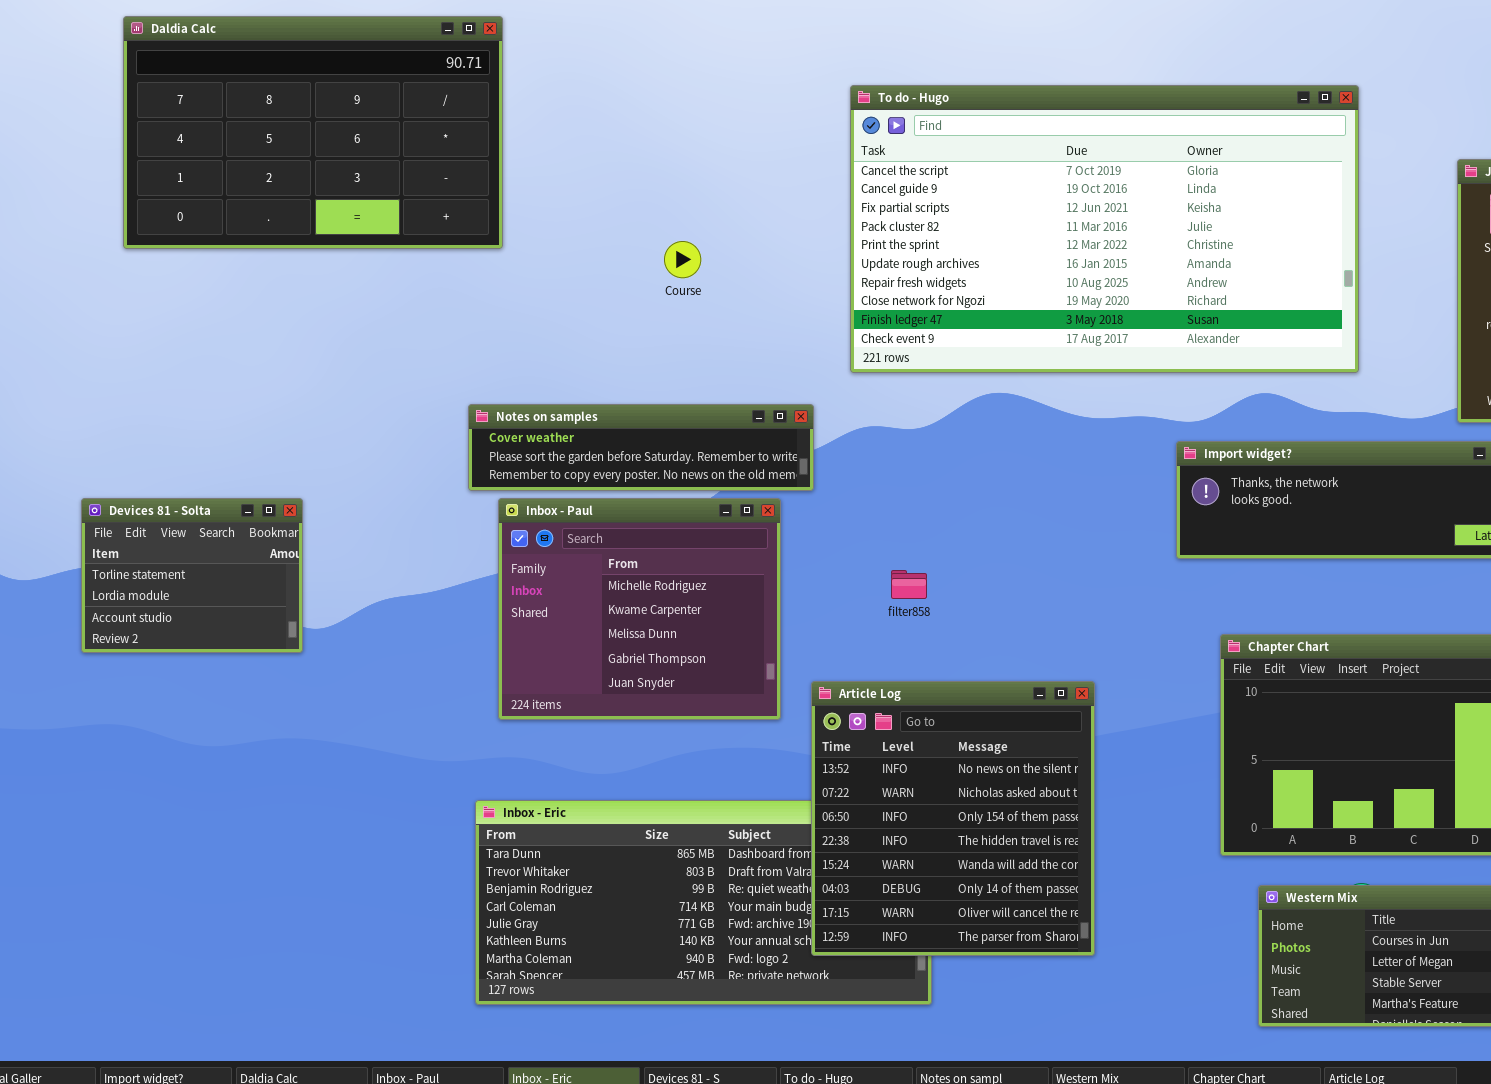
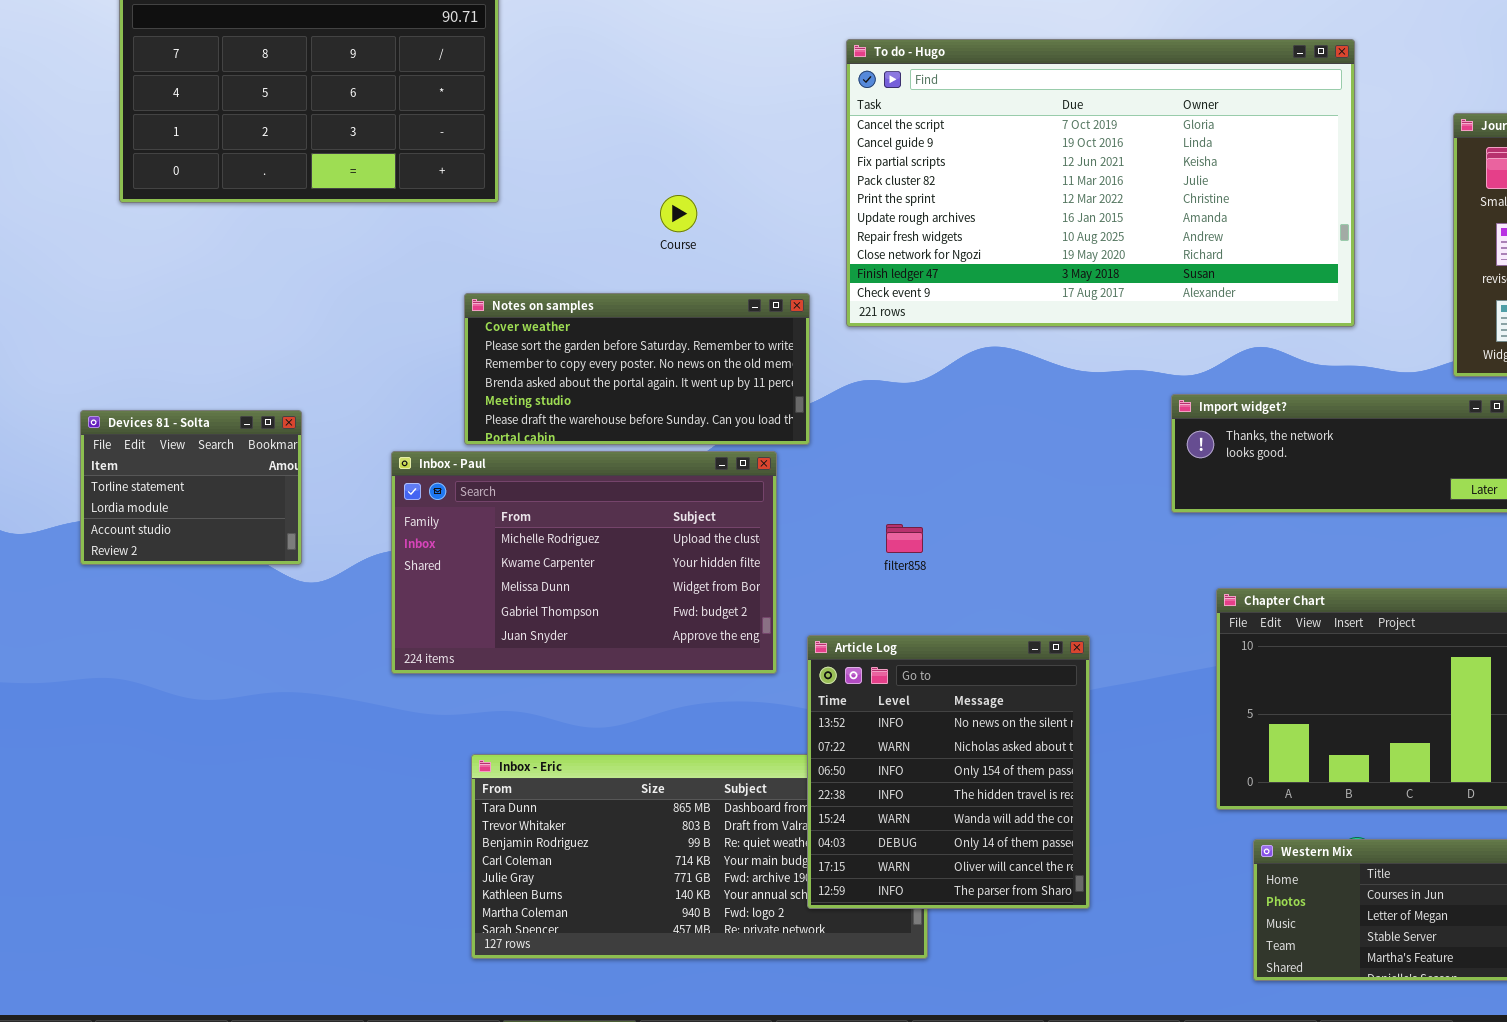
Notes on samples: [468,404,814,491] -> [464,293,810,445], resized
Devices 81 - Solta: [81,498,303,653] -> [80,410,302,565], moved
Inbox - Paul: [498,498,781,720] -> [391,451,777,674], resized

